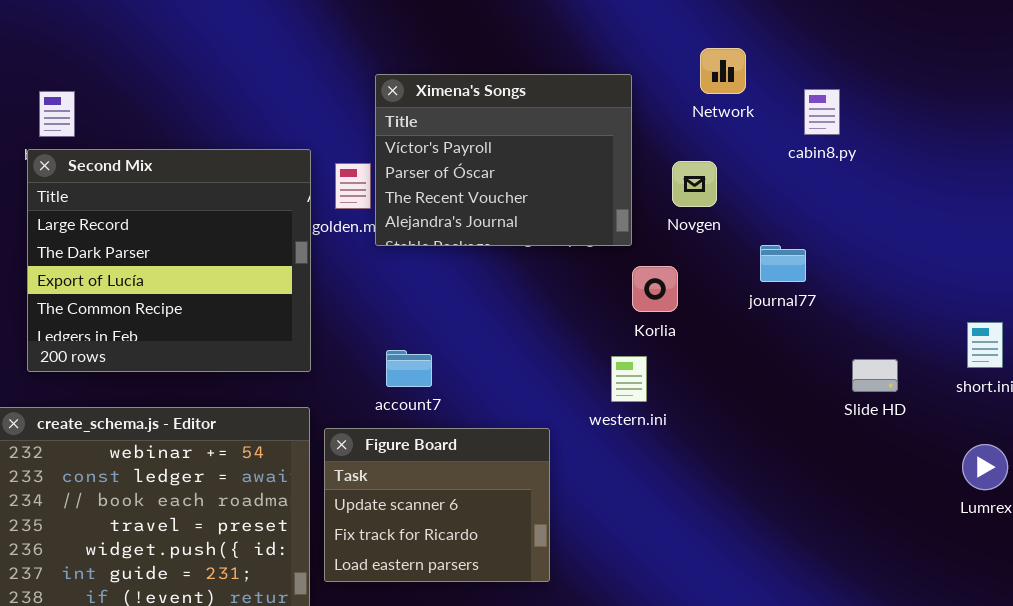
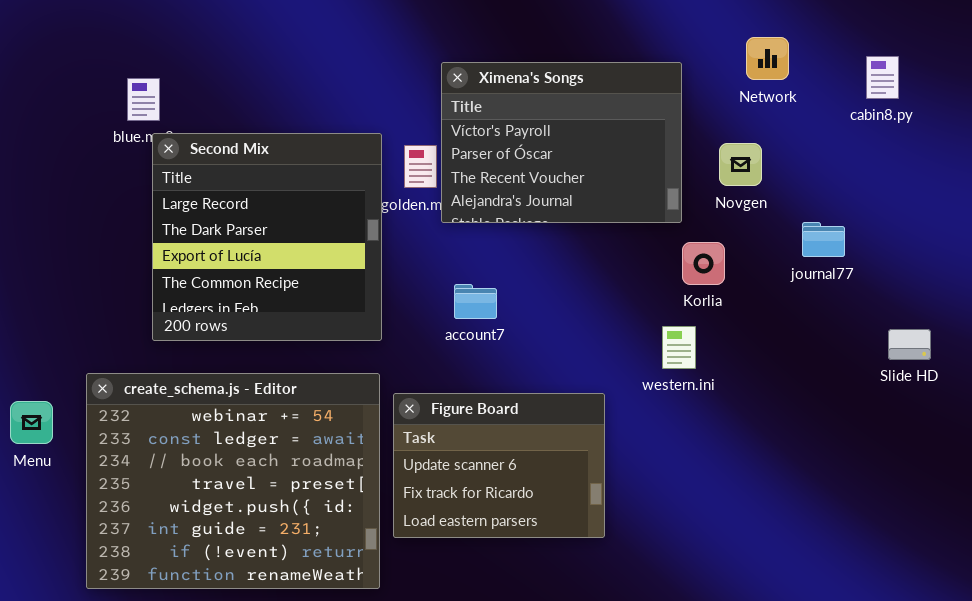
cabin8.py: [804,89,840,135] -> [866,56,899,99], moved
Second Mix: [27,149,311,372] -> [152,133,382,341], resized
account7: [386,350,432,387] -> [454,284,497,319], moved

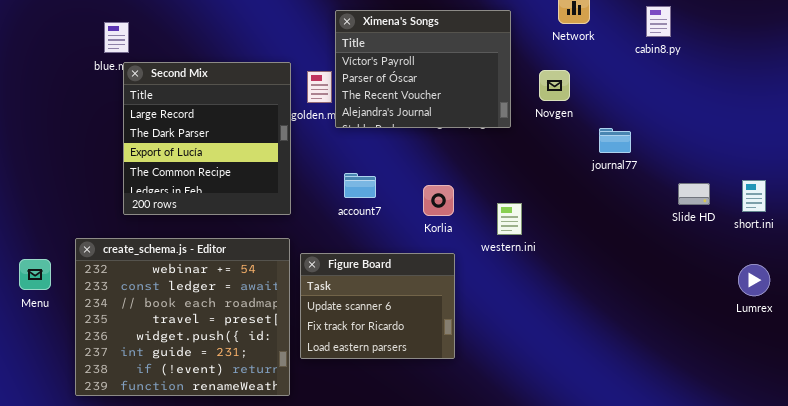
Korlia: [682,242,725,285] -> [423,185,454,216], moved
Slide HD: [888,329,931,360] -> [678,183,710,205], moved

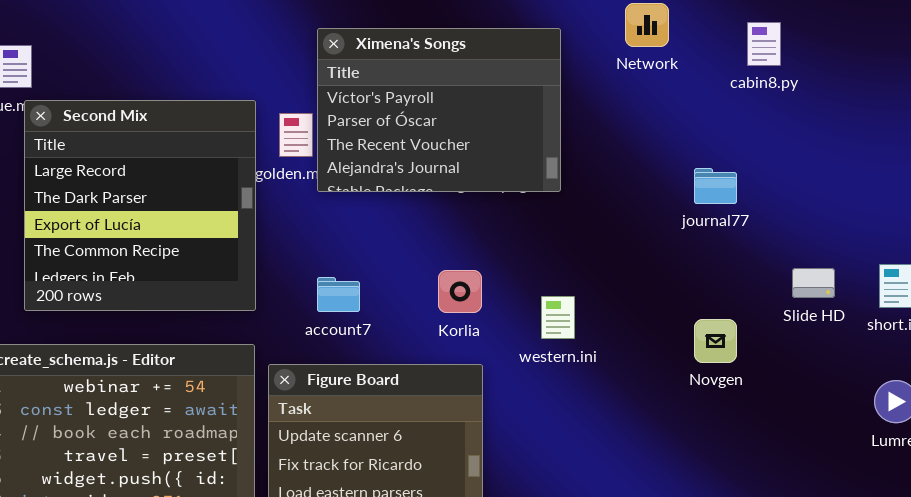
Novgen: [539,70,570,101] -> [694,319,737,363], moved
journal77: [599,128,631,153] -> [694,168,737,204], moved
account7: [344,173,376,198] -> [317,277,360,312], moved

